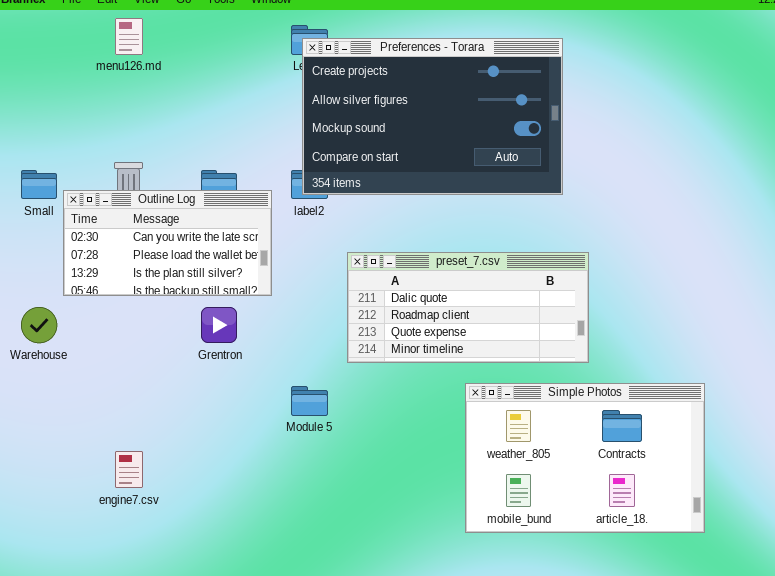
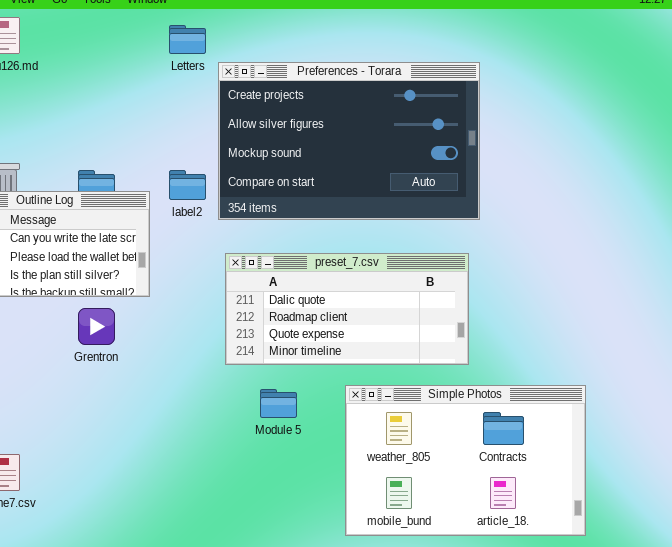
Preferences - Torara: [302,38,563,195] -> [218,62,480,220], moved
Module 5: [291,386,328,416] -> [260,389,297,418], moved

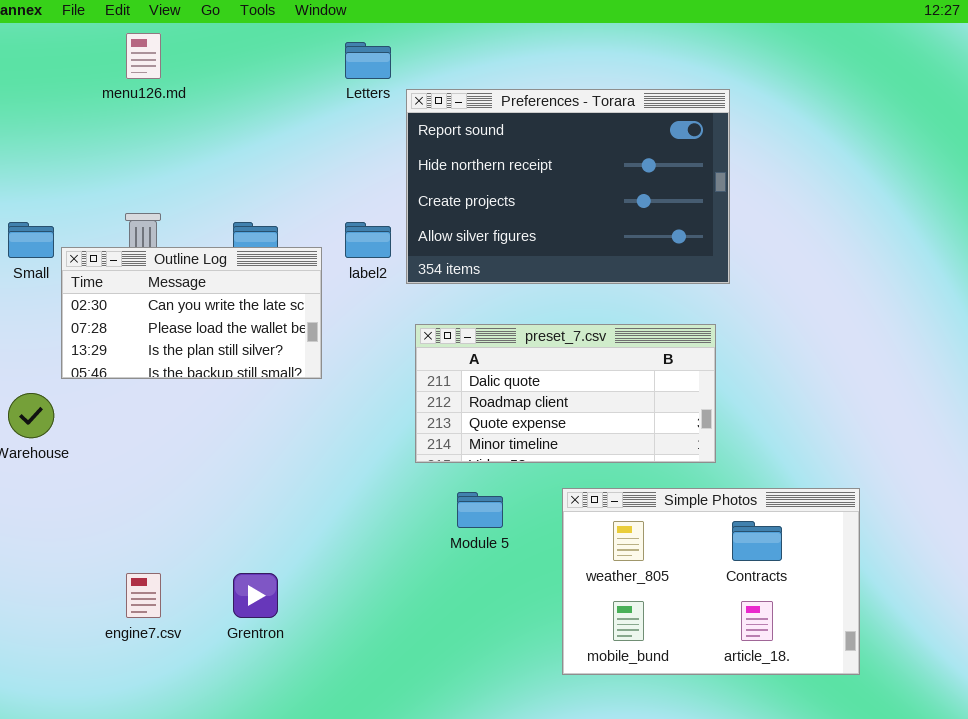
Preferences - Torara: [218,62,480,220] -> [406,89,730,284], scrolled up 2 rows
Grentron: [78,308,115,345] -> [233,573,278,618], moved

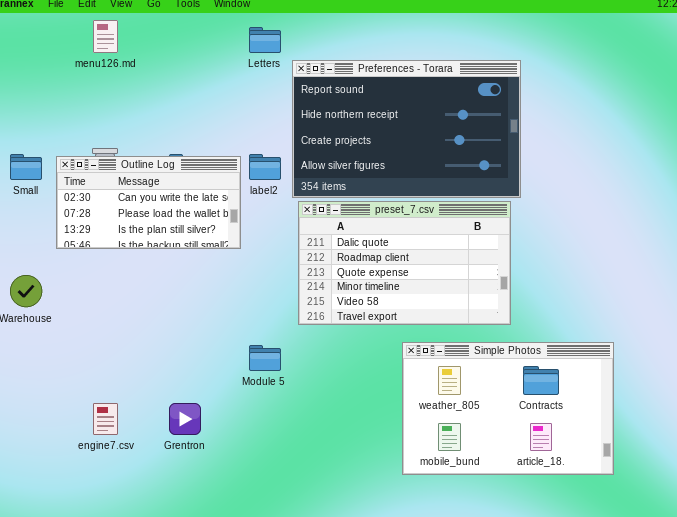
Outline Log: [61,247,322,379] -> [56,156,241,249], moved
preset_7.csv: [415,324,716,463] -> [298,201,511,325], resized
Module 5: [457,492,503,528] -> [249,345,281,371], moved

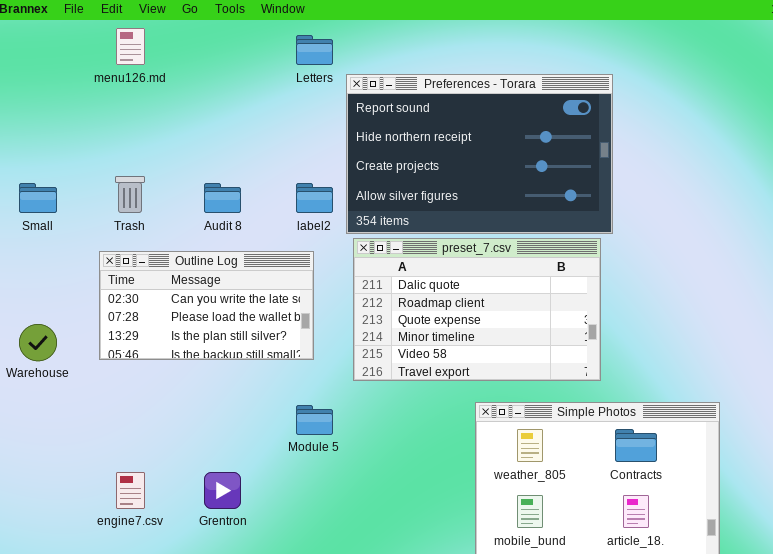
Outline Log: [56,156,241,249] -> [99,251,314,360], moved

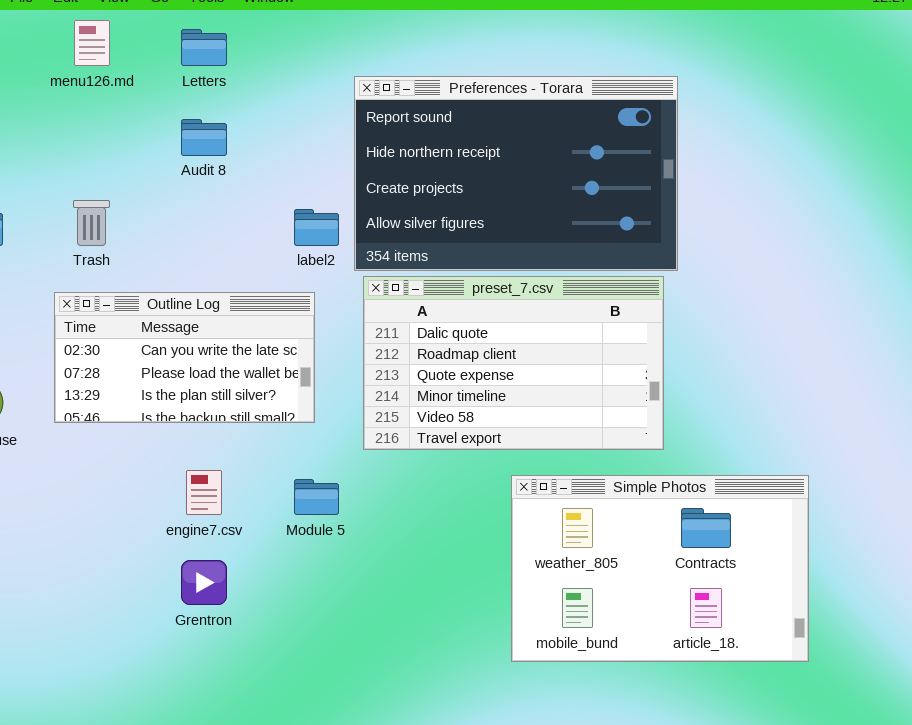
Letters: [296,35,333,65] -> [181,29,227,66], moved
Audit 8: [204,183,241,213] -> [181,119,227,156], moved
engine7.csv: [116,472,145,509] -> [186,470,222,515], moved

